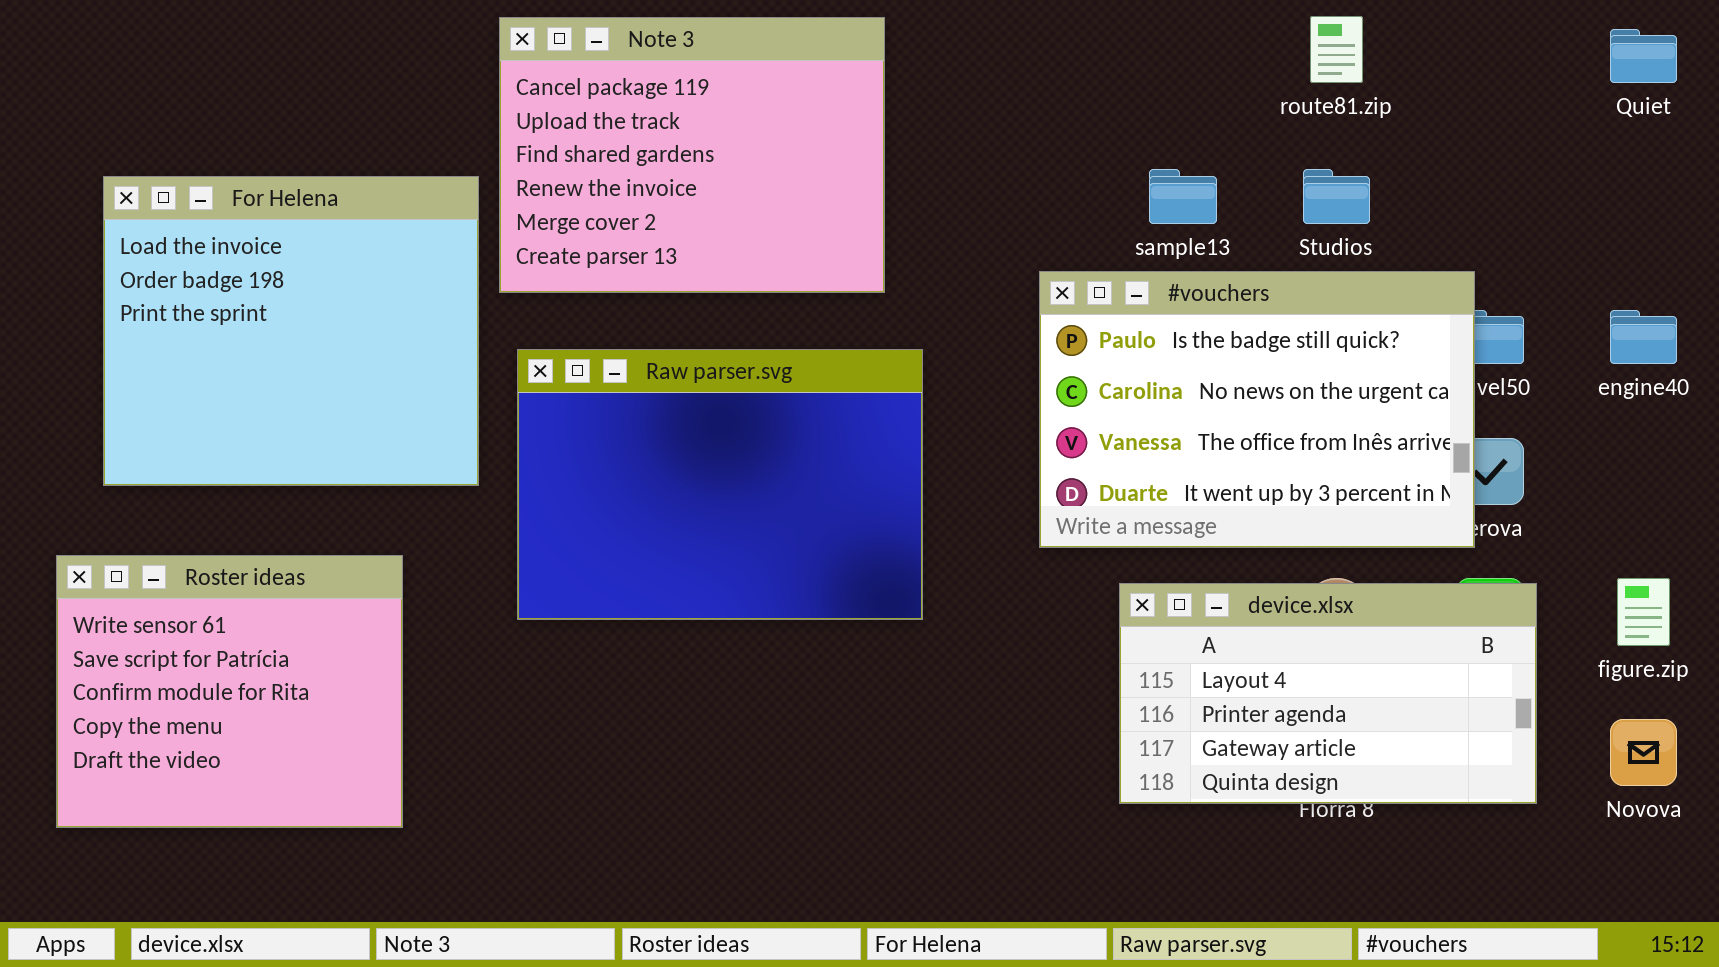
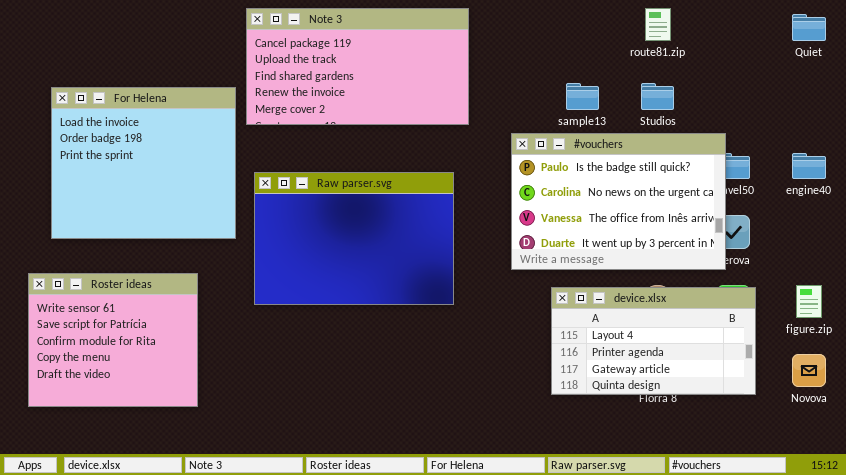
Note 3: [499,17,885,293] -> [246,8,469,125], resized

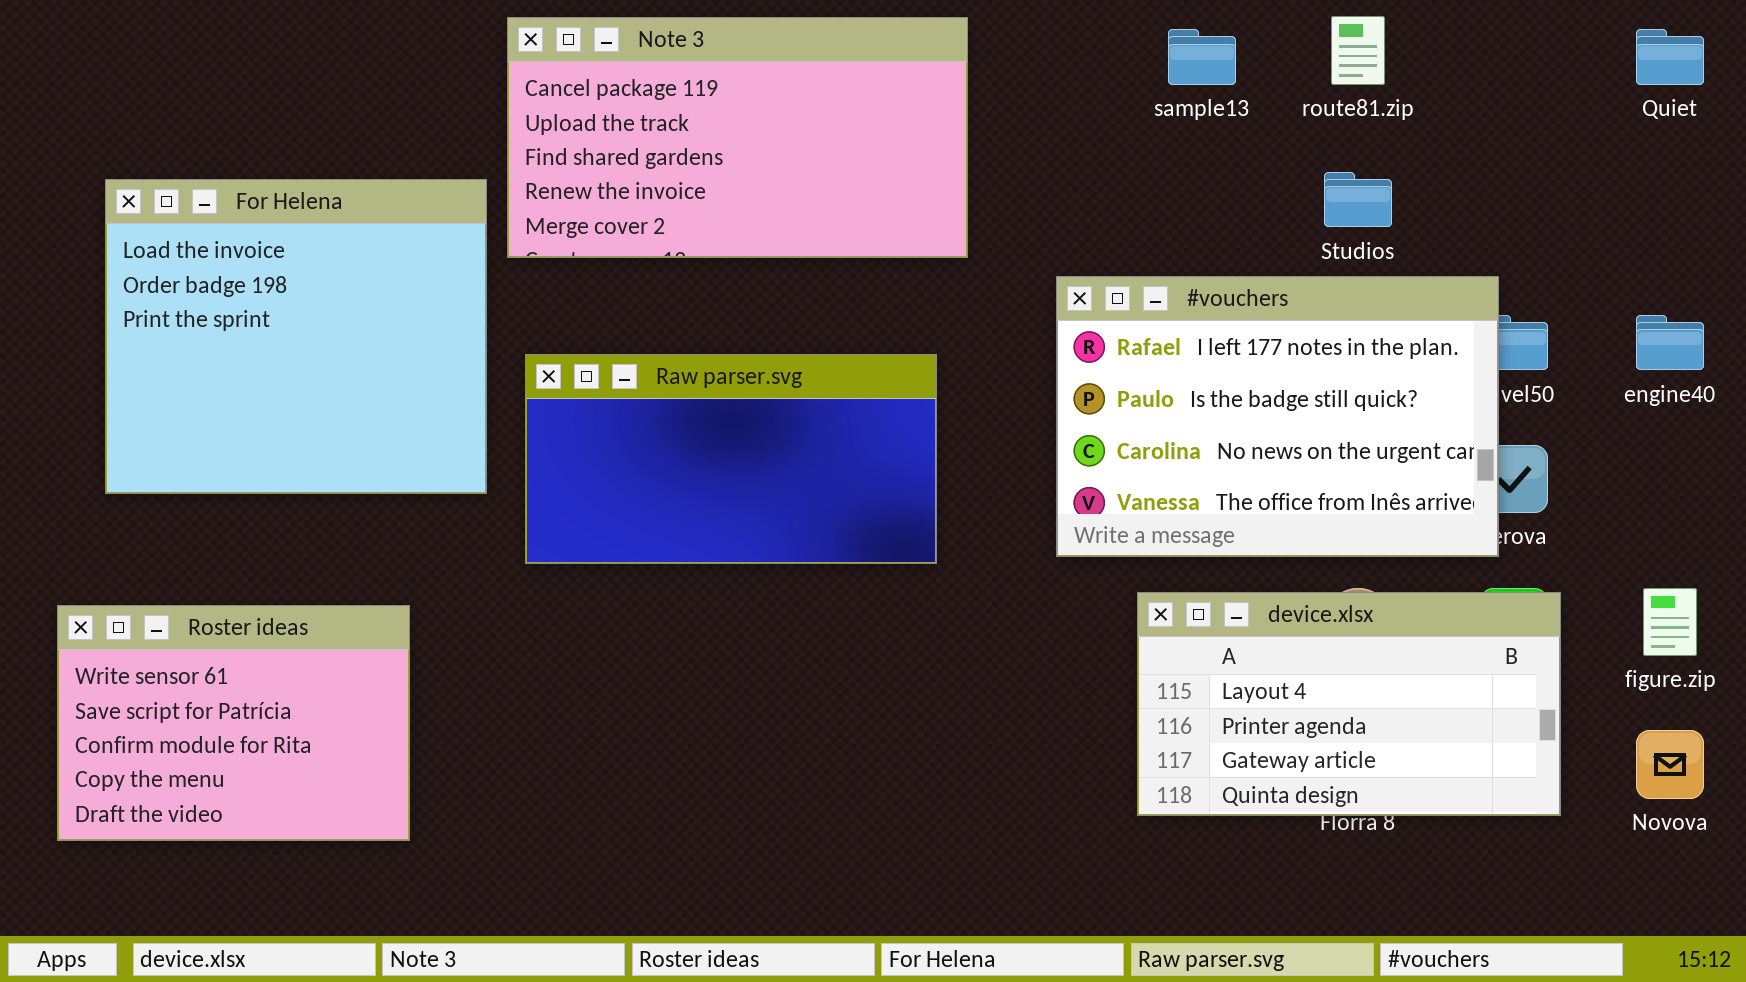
sample13: [566,83,599,110] -> [1168,29,1236,85], moved
#vouchers: [511,133,726,270] -> [1056,276,1499,557], scrolled up 1 row
Raw parser.svg: [254,172,454,305] -> [525,354,937,564], resized
Roster ideas: [28,273,198,407] -> [57,605,410,841], resized

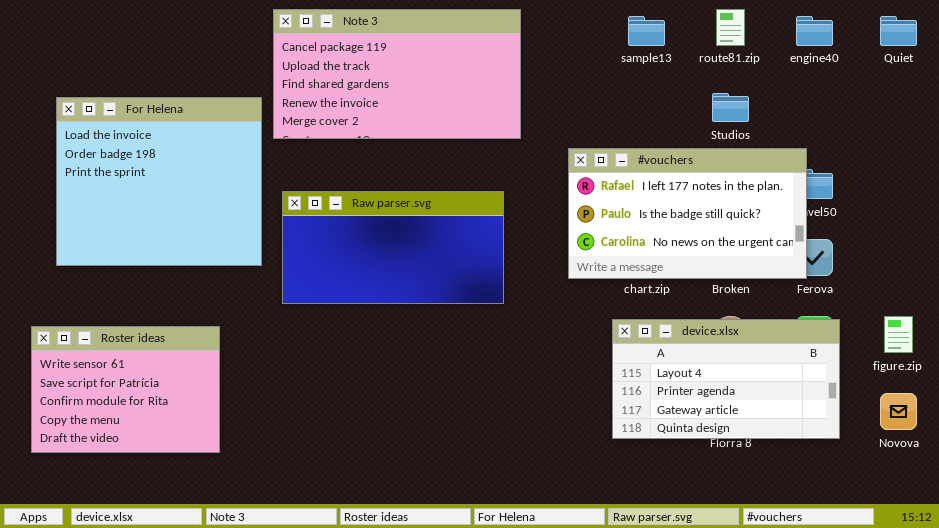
#vouchers: [1056,276,1499,557] -> [568,148,807,279], resized
engine40: [1636,315,1704,370] -> [796,16,833,46], moved

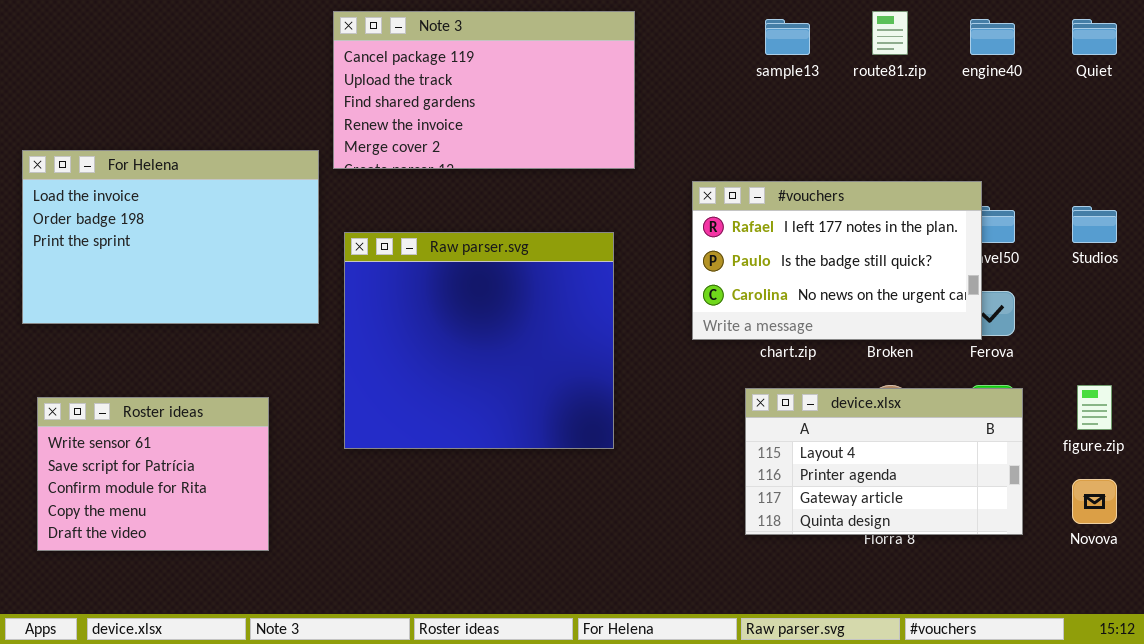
Studios: [712,93,749,122] -> [1072,206,1117,243], moved
For Helena: [56,97,262,266] -> [22,150,319,324], resized
Raw parser.svg: [282,191,504,304] -> [344,232,614,449], resized

